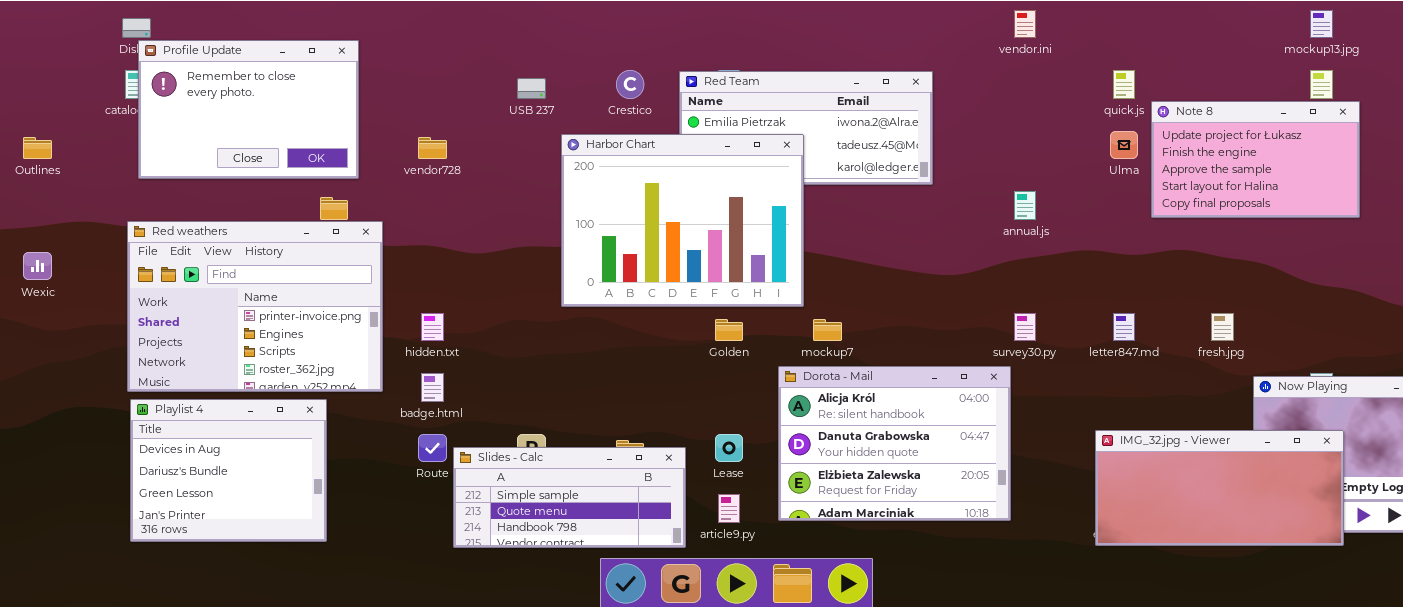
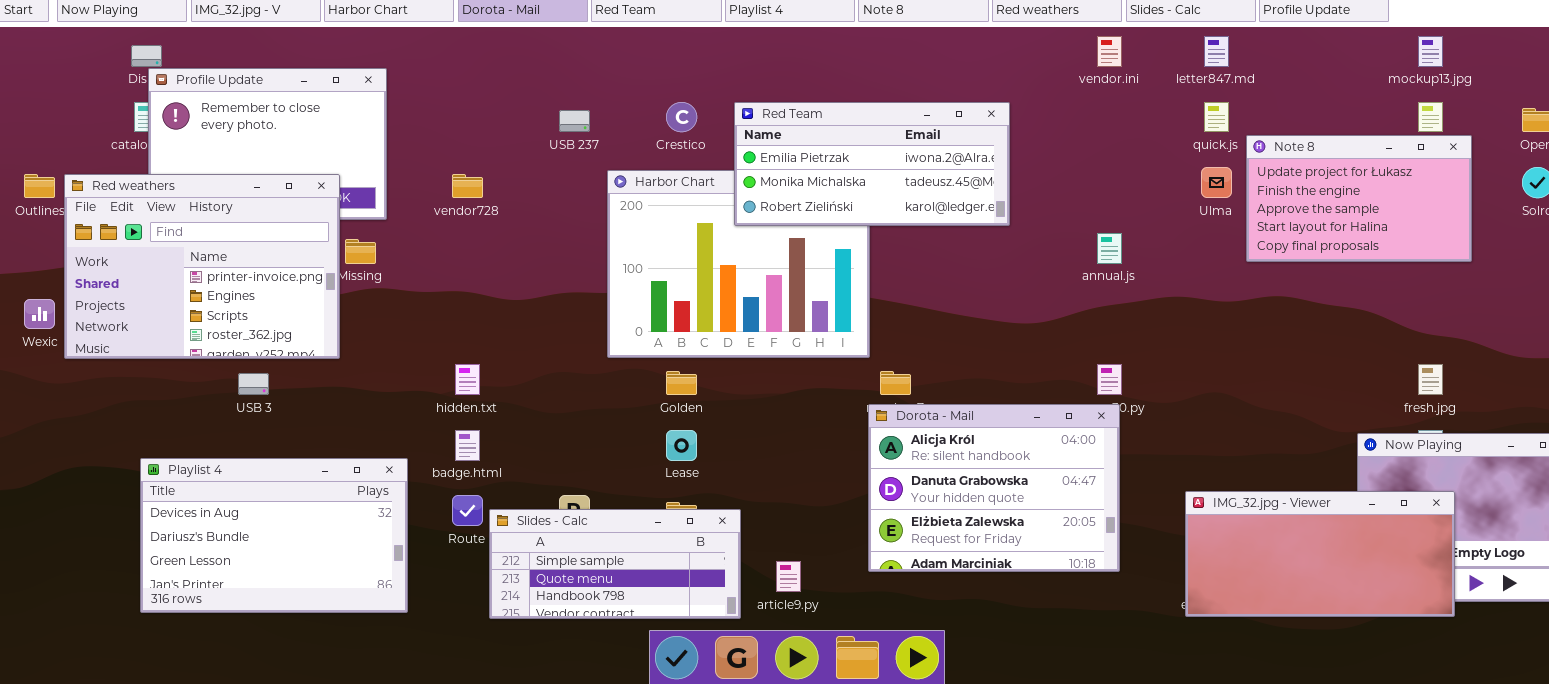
Red Team: [679,71,933,185] -> [734,102,1010,226], raised
Red weathers: [127,221,383,392] -> [64,174,340,359], moved
letter847.md: [1113,313,1135,341] -> [1204,36,1229,67], moved
fresh.jpg: [1211,313,1234,341] -> [1418,364,1443,395], moved
Golden: [715,319,743,341] -> [666,371,697,395], moved
Dorota - Mail: [778,366,1011,521] -> [868,404,1120,572], moved
Playlist 4: [130,399,327,542] -> [140,458,408,613], resized
Lease: [715,434,743,462] -> [666,430,697,461], moved

